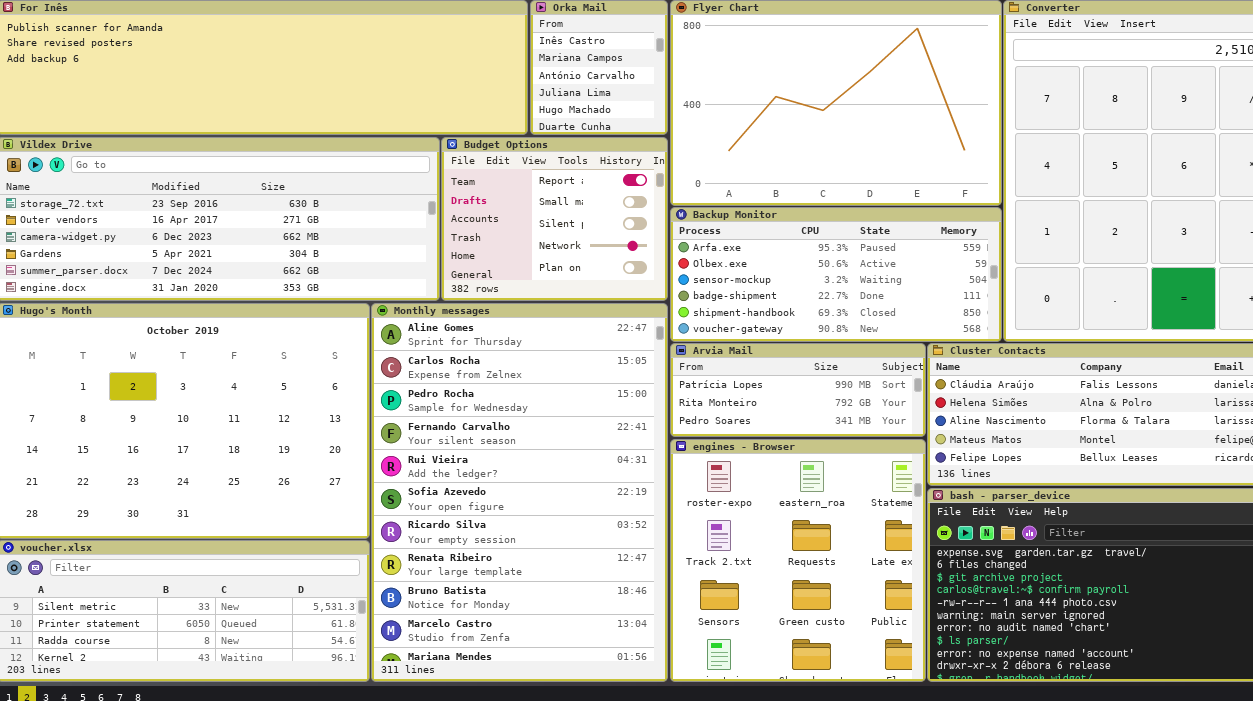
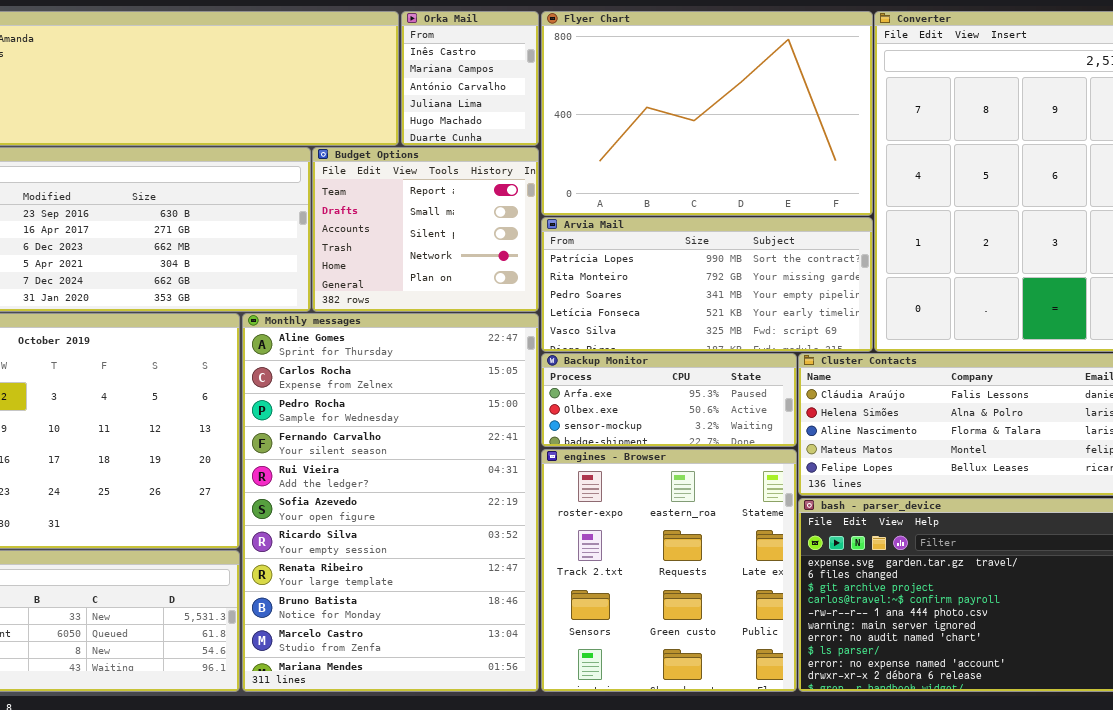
Backup Monitor: [670,207,1002,342] -> [541,353,797,447], moved, resized
Arvia Mail: [670,343,926,437] -> [541,217,873,352], moved, resized

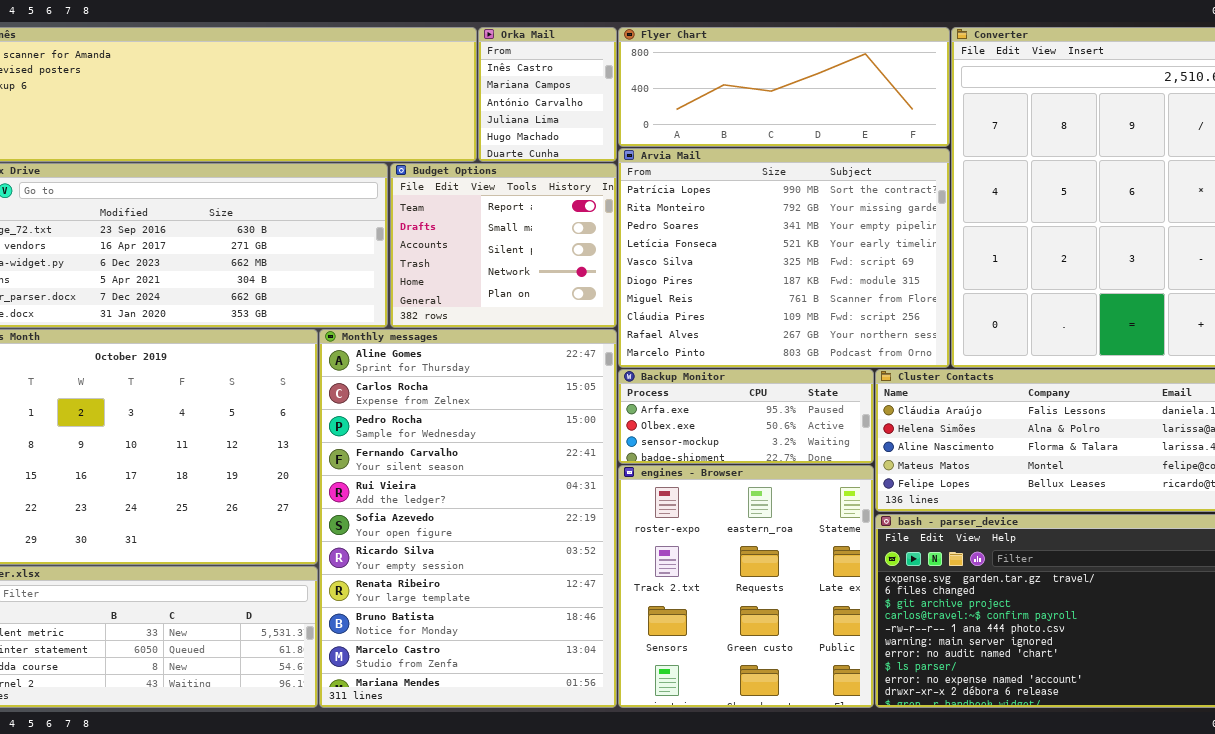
Flyer Chart: [541,11,873,216] -> [618,27,950,147], resized
Arvia Mail: [541,217,873,352] -> [618,148,950,368], resized

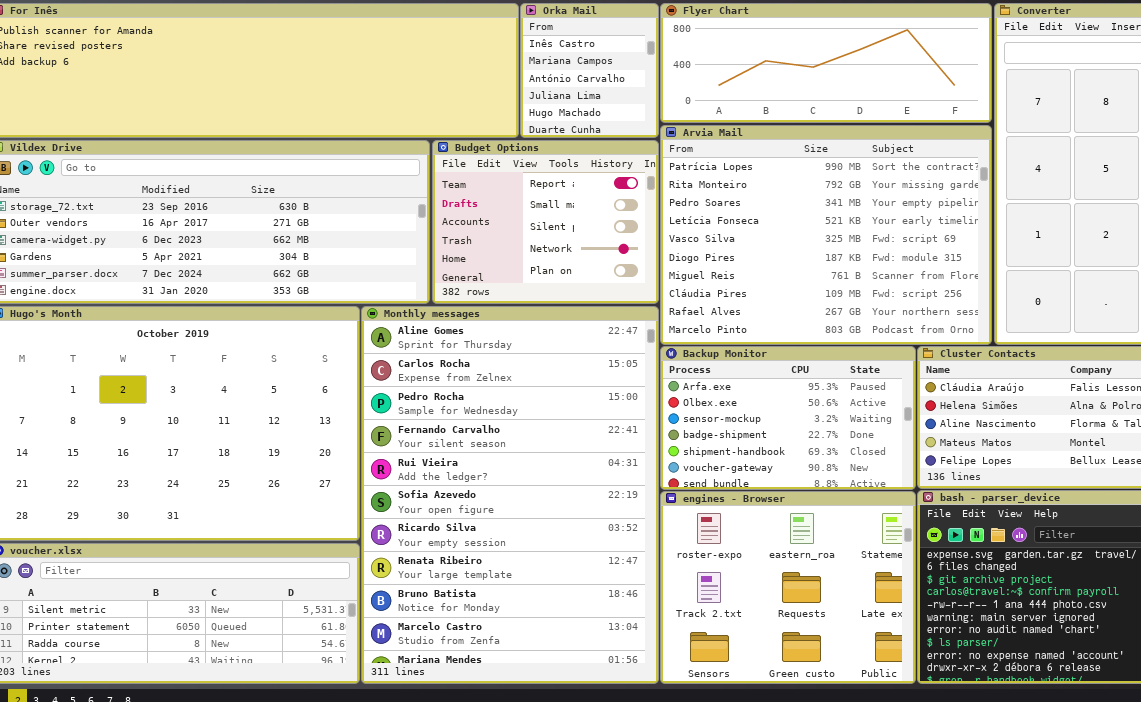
Backup Monitor: [618,369,874,464] -> [660,346,916,490], resized
engines - Browser: [618,465,874,708] -> [660,491,916,684], resized

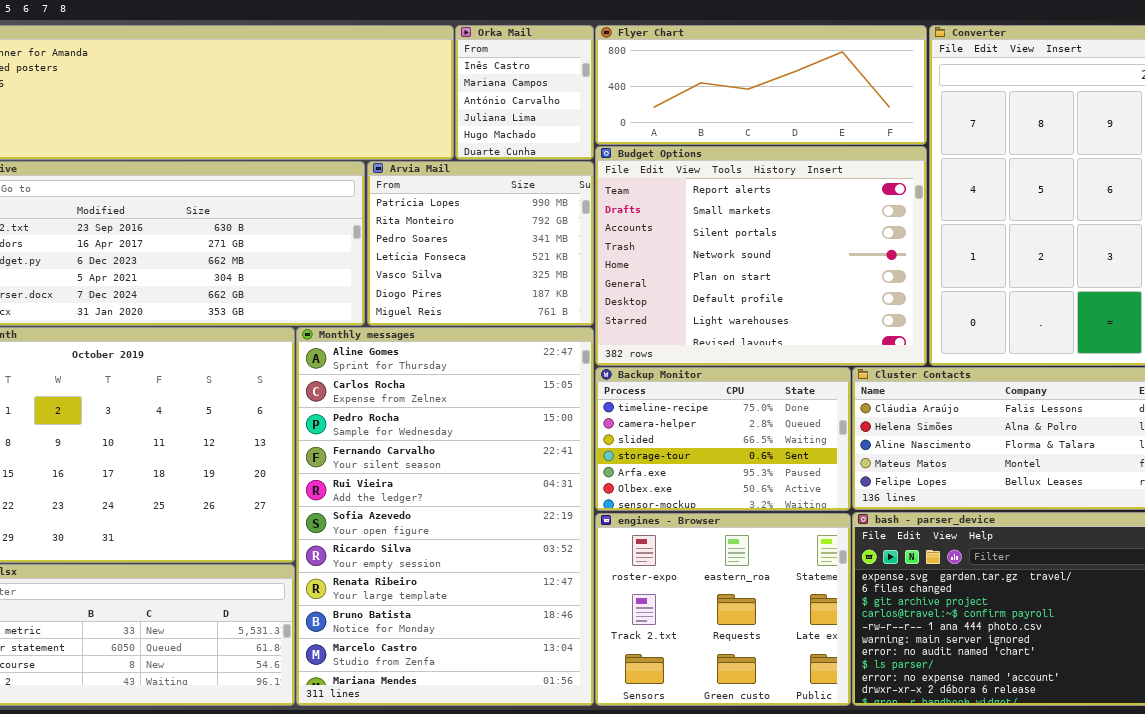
Arvia Mail: [660,125,992,345] -> [367,161,594,326], moved, resized
Budget Options: [432,140,659,304] -> [595,146,927,366], moved, resized
Backup Monitor: [660,346,916,490] -> [595,367,851,511], scrolled up 4 rows

